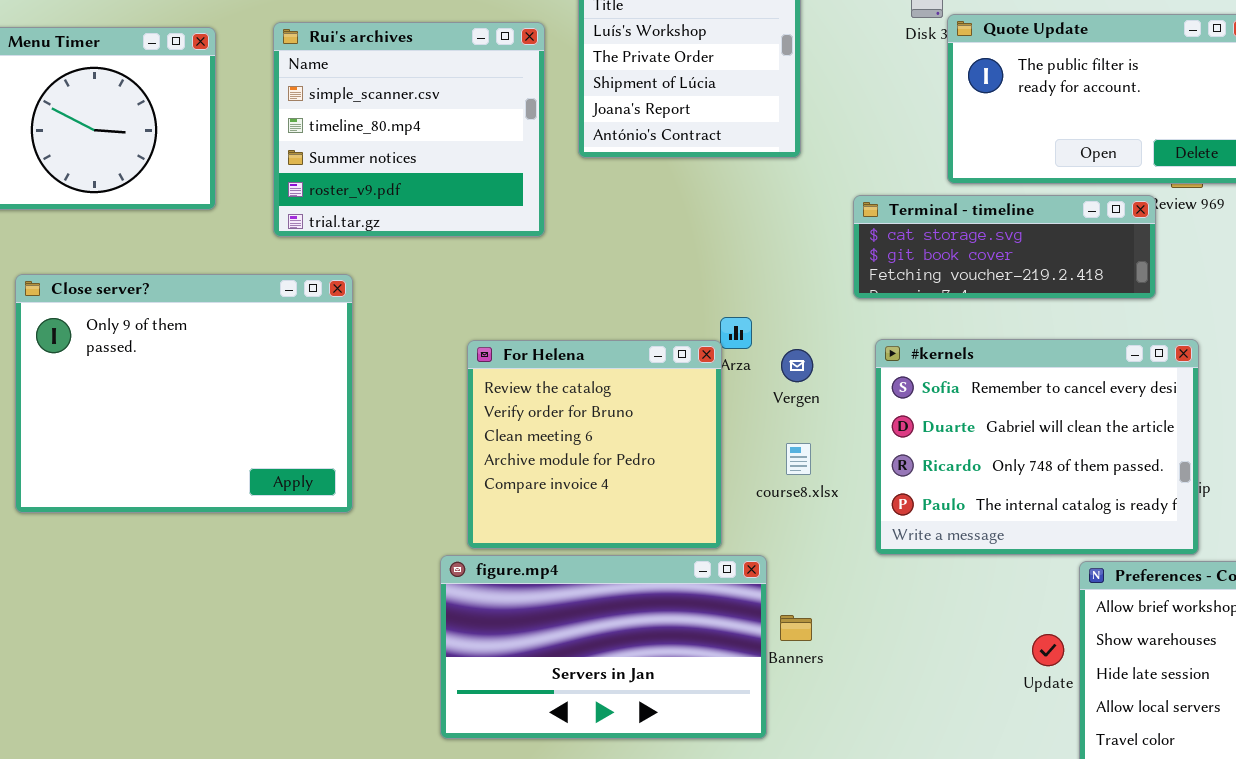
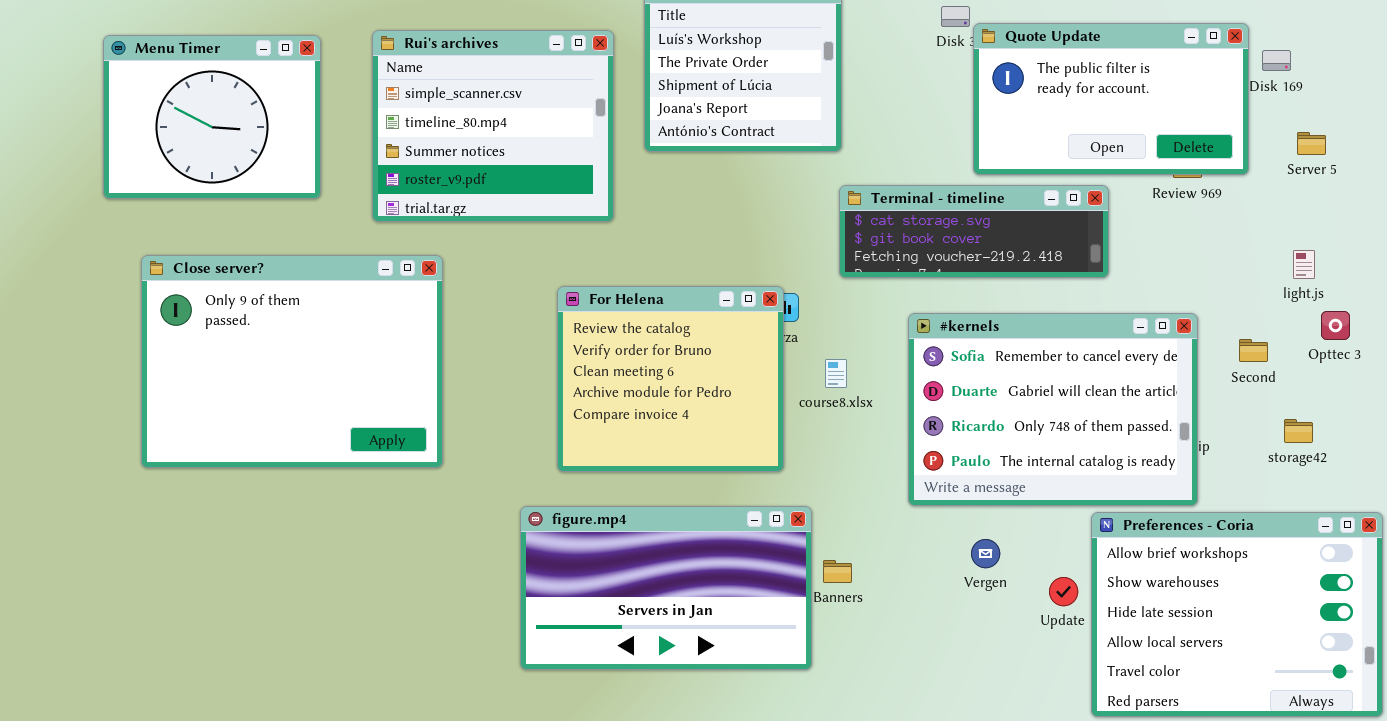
Terminal - timeline: [853,195,1156,299] -> [839,185,1109,278], moved
For Helena: [467,340,722,549] -> [557,286,784,472], moved
Vergen: [781,349,813,382] -> [971,539,1000,568], moved
course8.xlsx: [786,443,811,475] -> [825,359,847,388], moved

